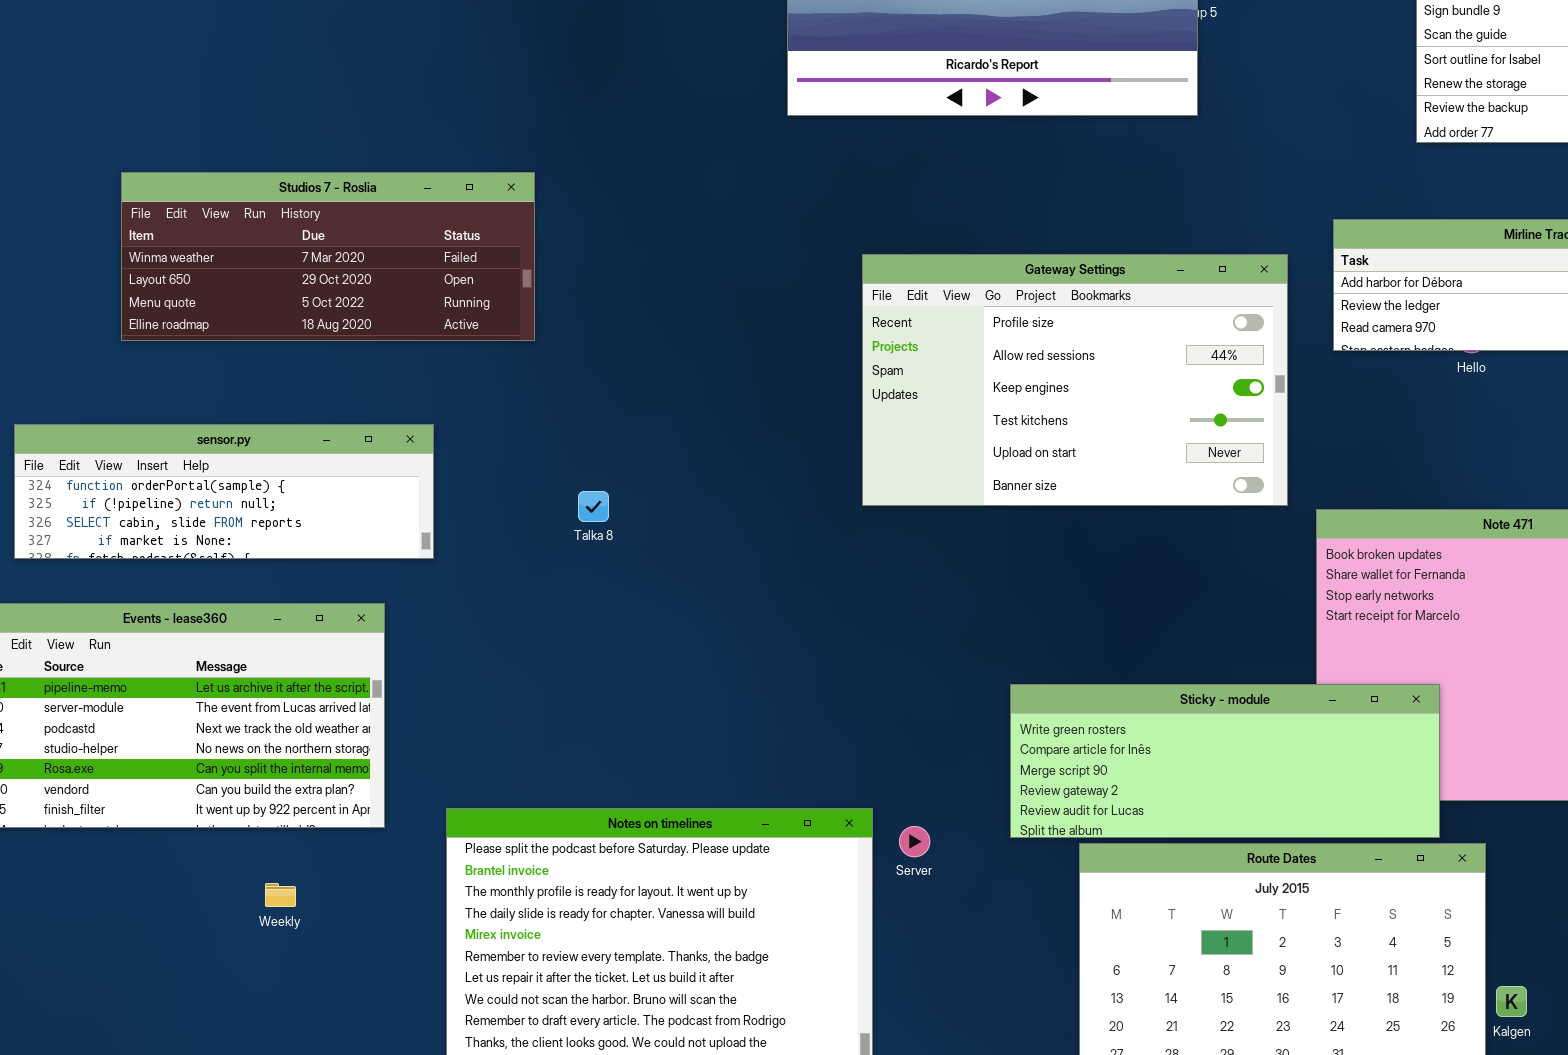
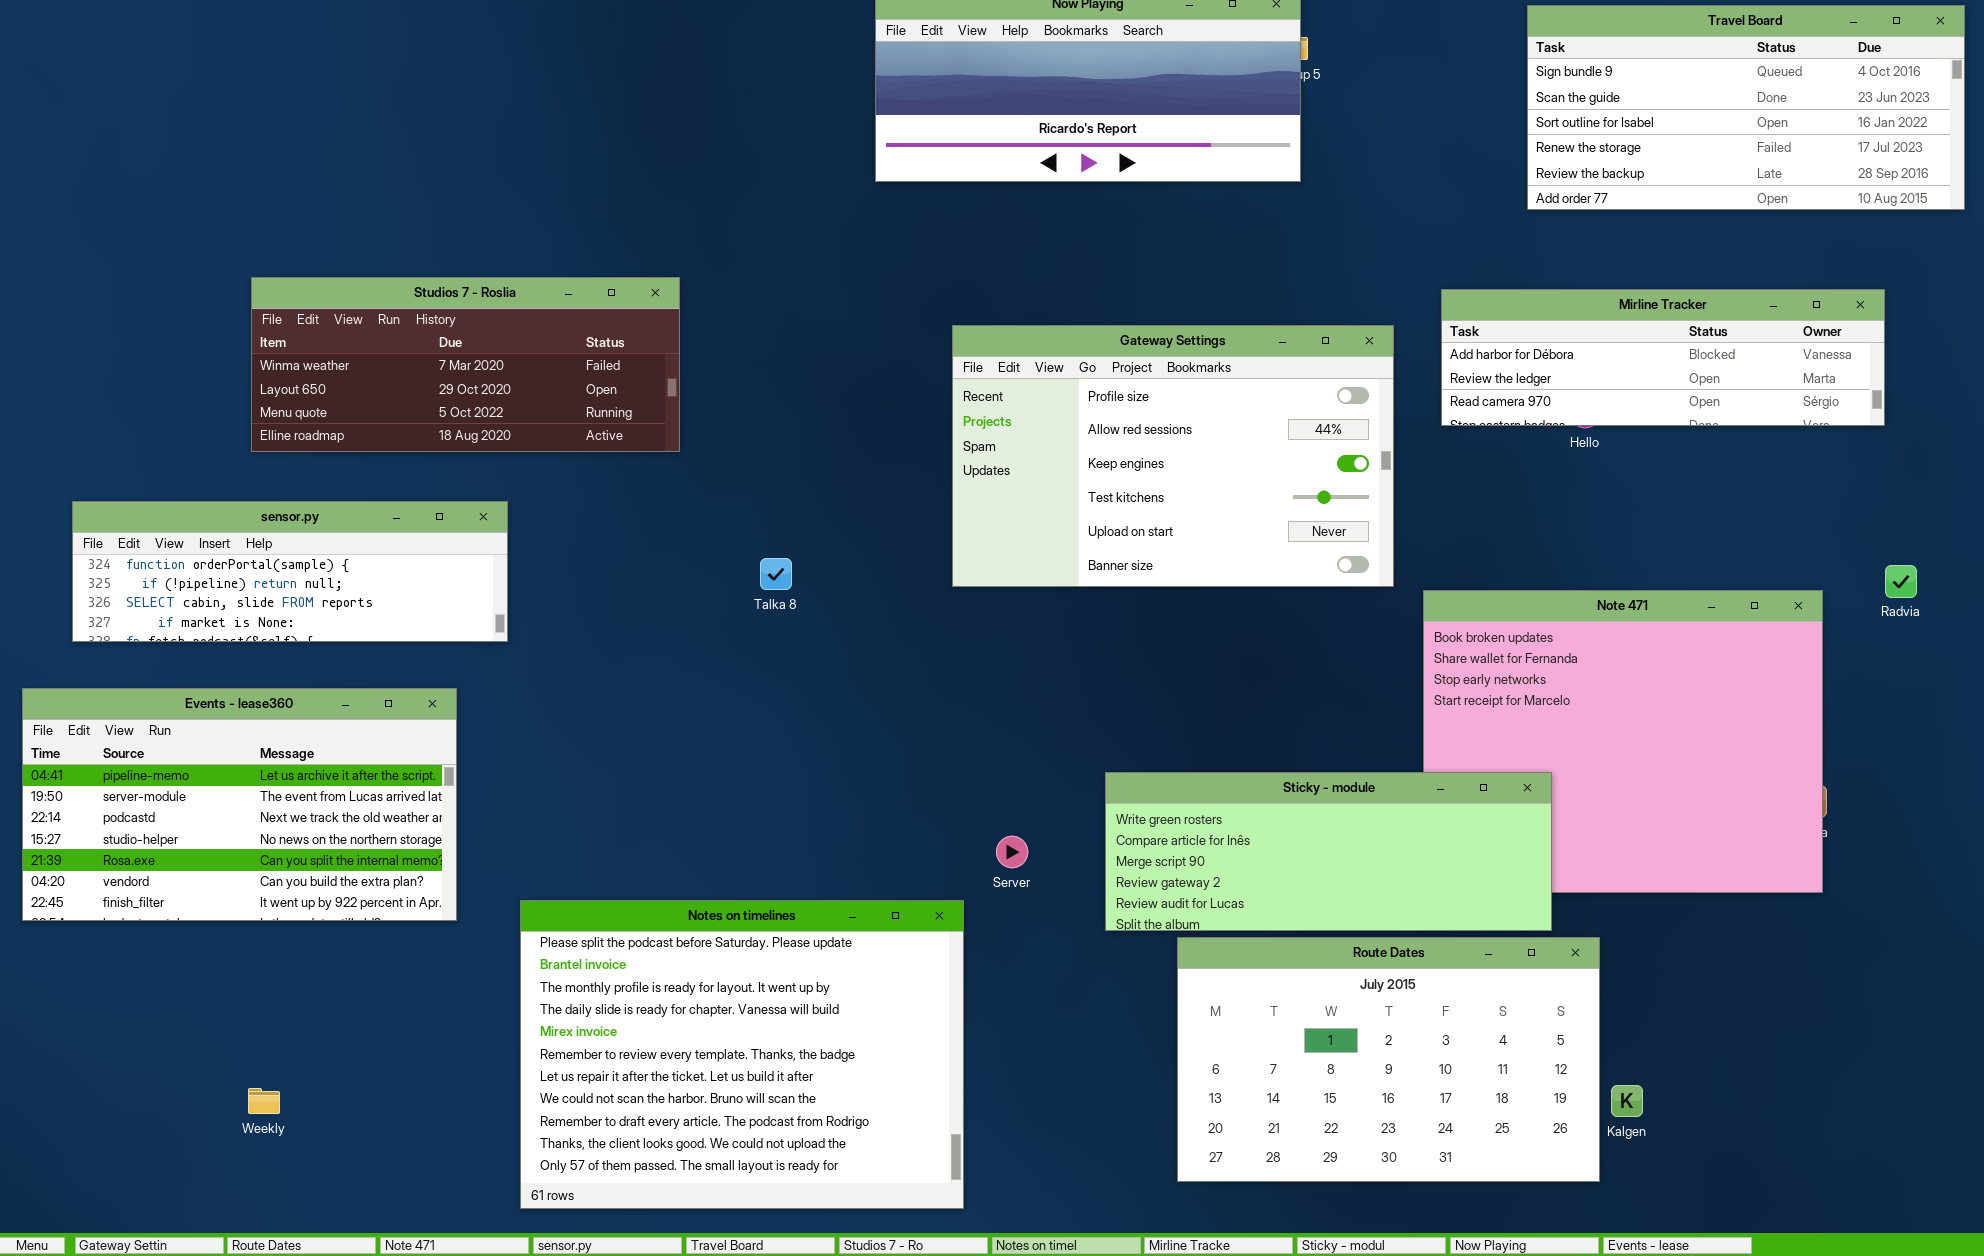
Studios 7 - Roslia: [121,172,535,341] -> [251,277,680,452], moved
Talka 8: [578,491,609,522] -> [760,558,792,590], moved
Server: [899,826,930,857] -> [996,836,1028,868], moved
Weekly: [265,883,296,907] -> [248,1088,280,1114], moved

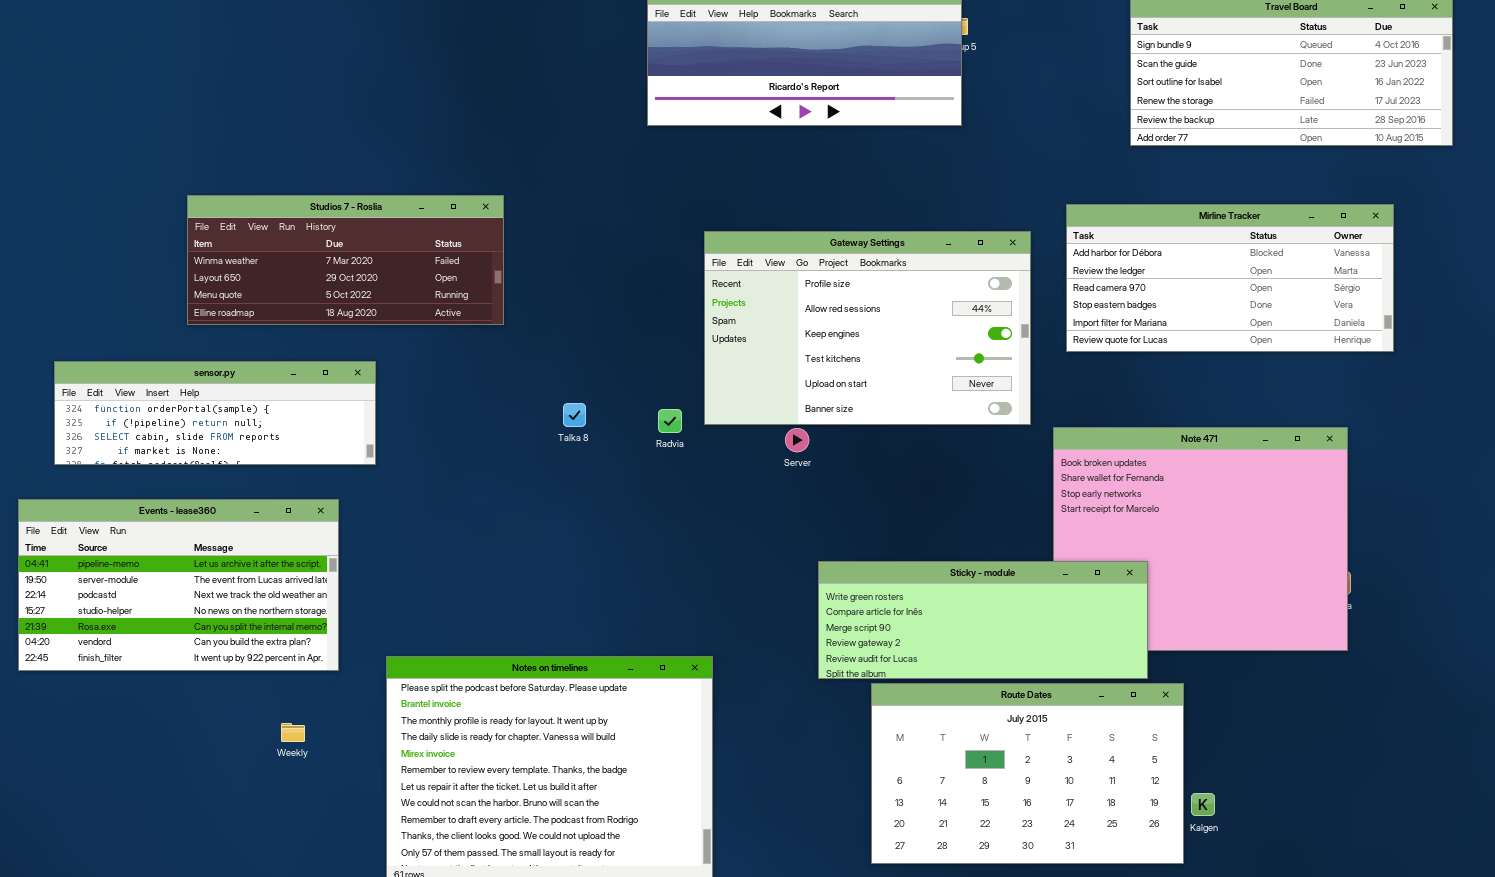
Mirline Tracker: [1441,289,1885,426] -> [1066,204,1394,352], resized
Radvia: [1885,565,1917,598] -> [658,409,682,433], moved
Server: [996,836,1028,868] -> [785,428,809,452], moved
Weekly: [248,1088,280,1114] -> [281,723,305,742], moved

